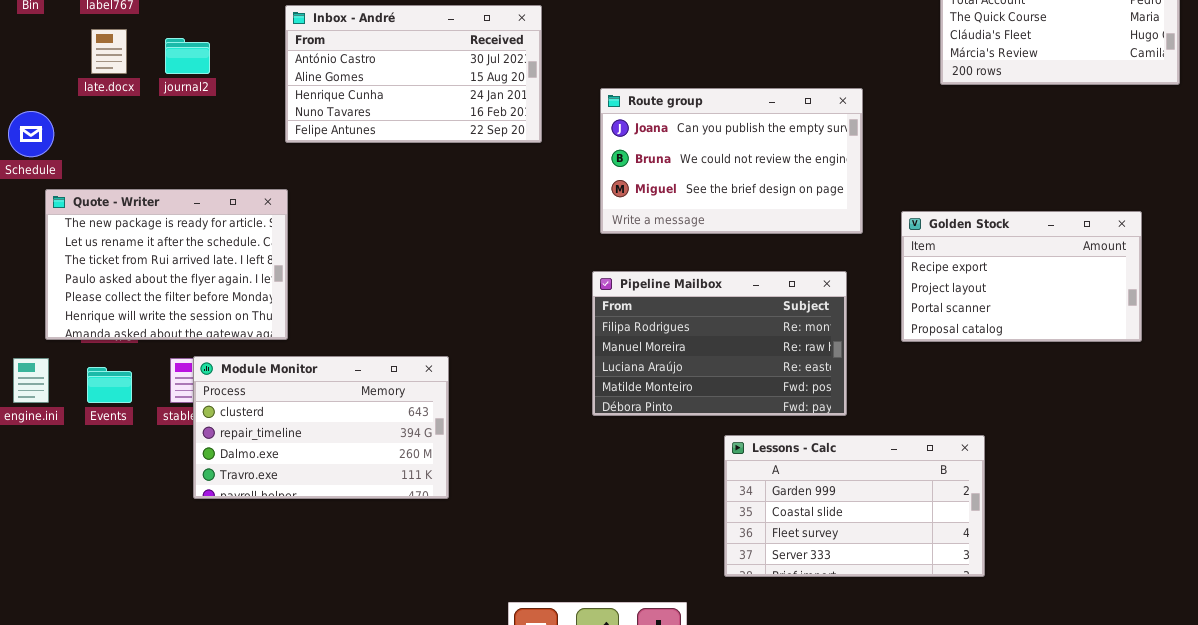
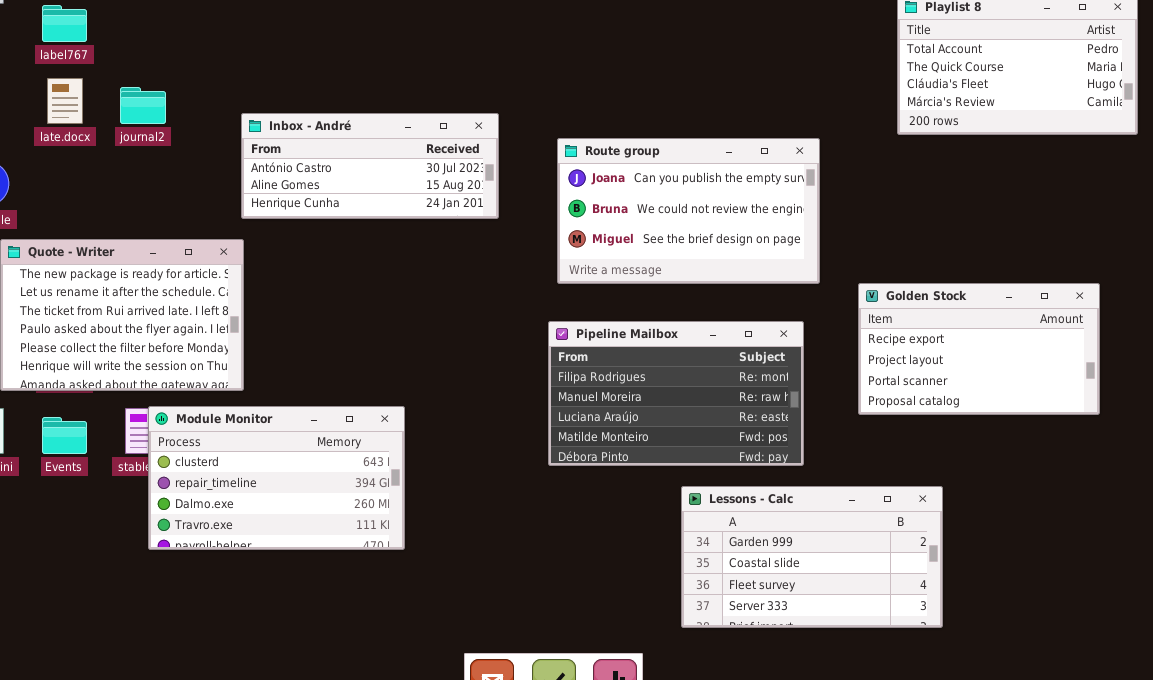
Inbox - André: [285,5,542,143] -> [241,113,499,219], moved, resized
Golden Stock: [901,211,1142,342] -> [858,283,1100,415], moved

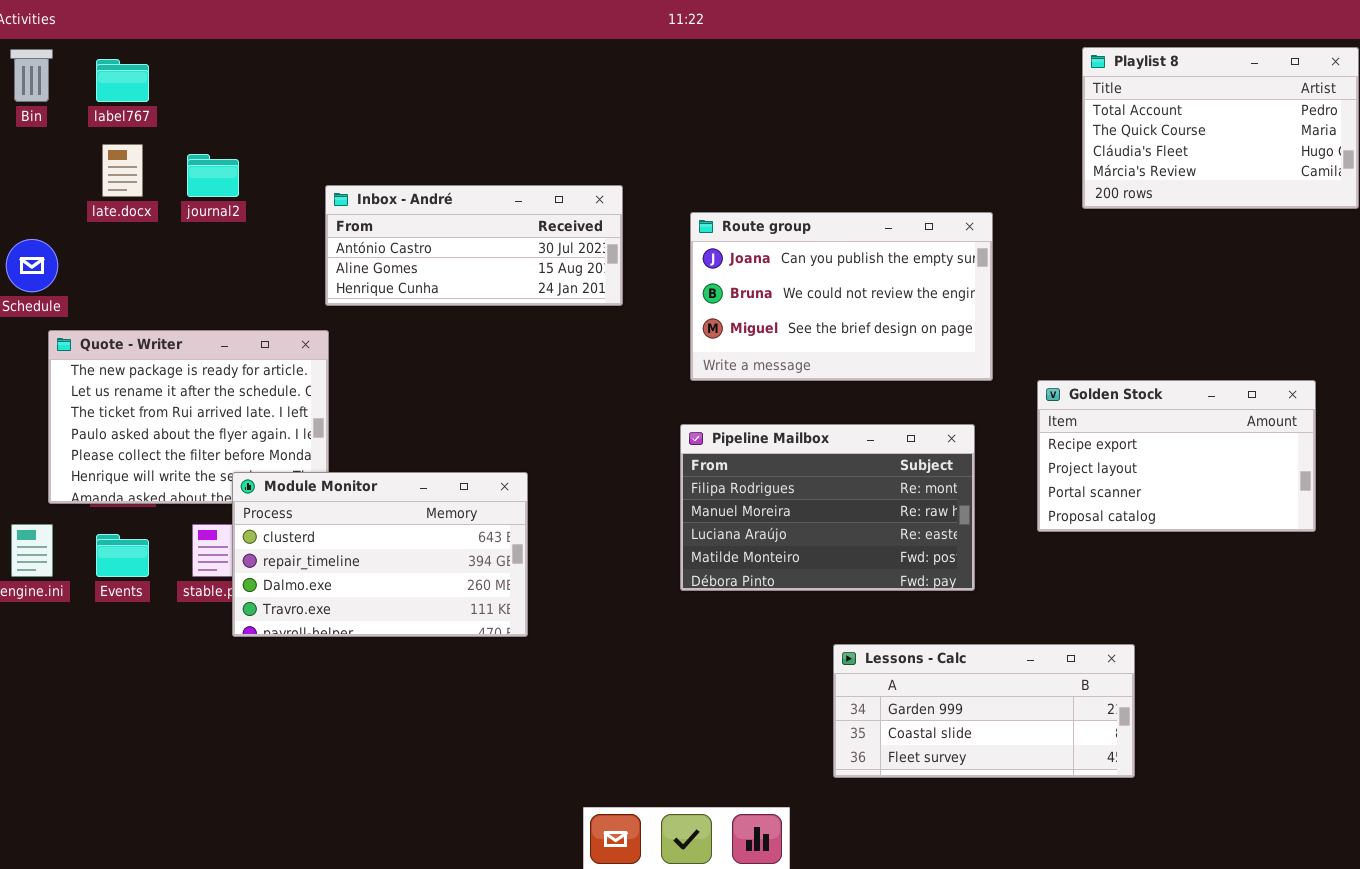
Module Monitor: [148,406,405,550] -> [232,472,528,637], moved
Lessons - Calc: [681,486,943,628] -> [833,644,1135,778], resized

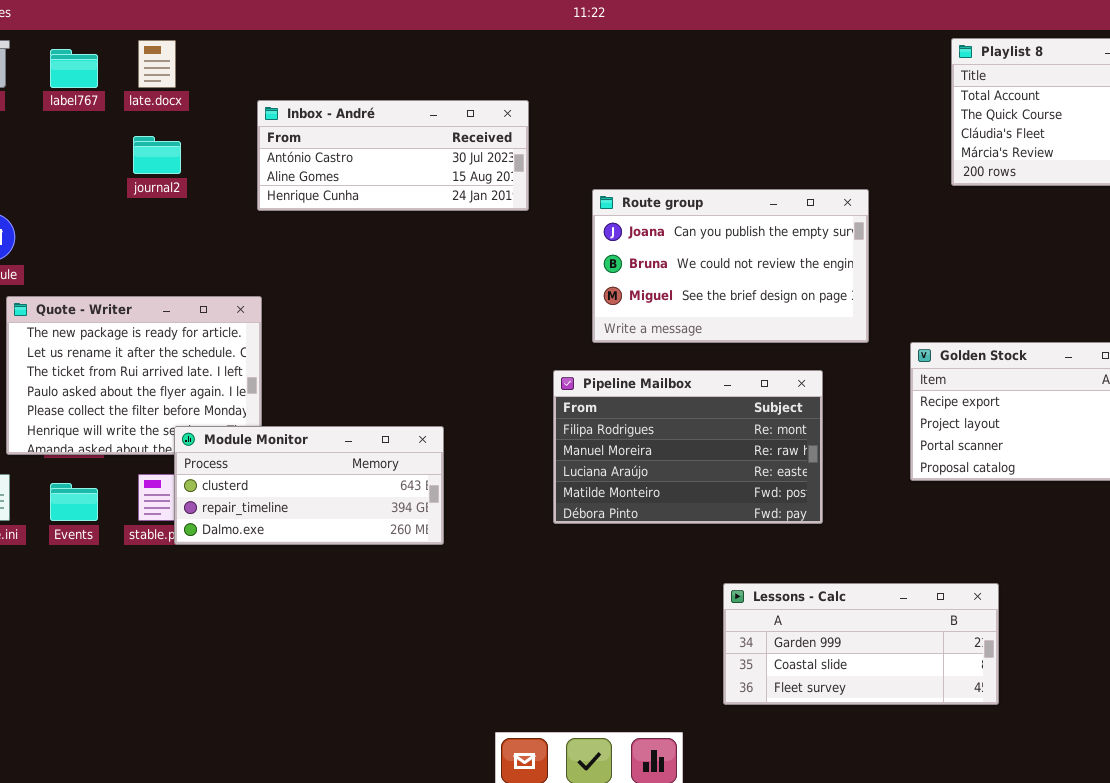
late.docx: [102,144,143,197] -> [138,40,176,88], moved
Inbox - André: [325,185,623,306] -> [257,100,529,211], moved
Pipeline Mailbox: [680,424,975,591] -> [553,370,823,524], moved
Module Monitor: [232,472,528,637] -> [174,426,444,545], resized

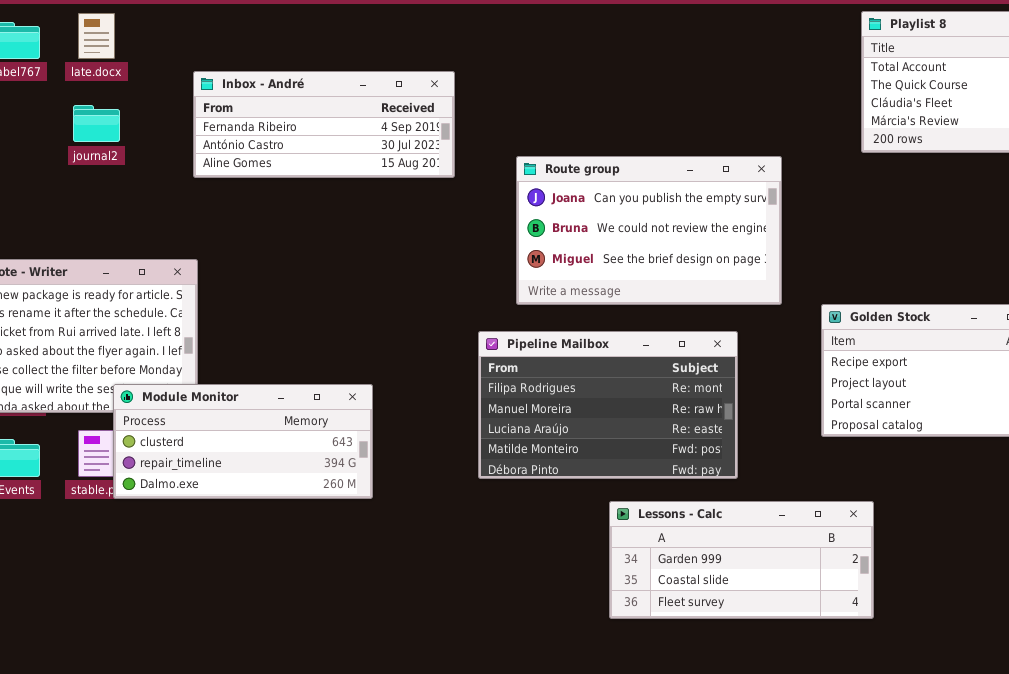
Inbox - André: [257,100,529,211] -> [193,71,455,178], scrolled up 1 row
Lessons - Calc: [723,583,999,705] -> [609,501,874,619], moved

